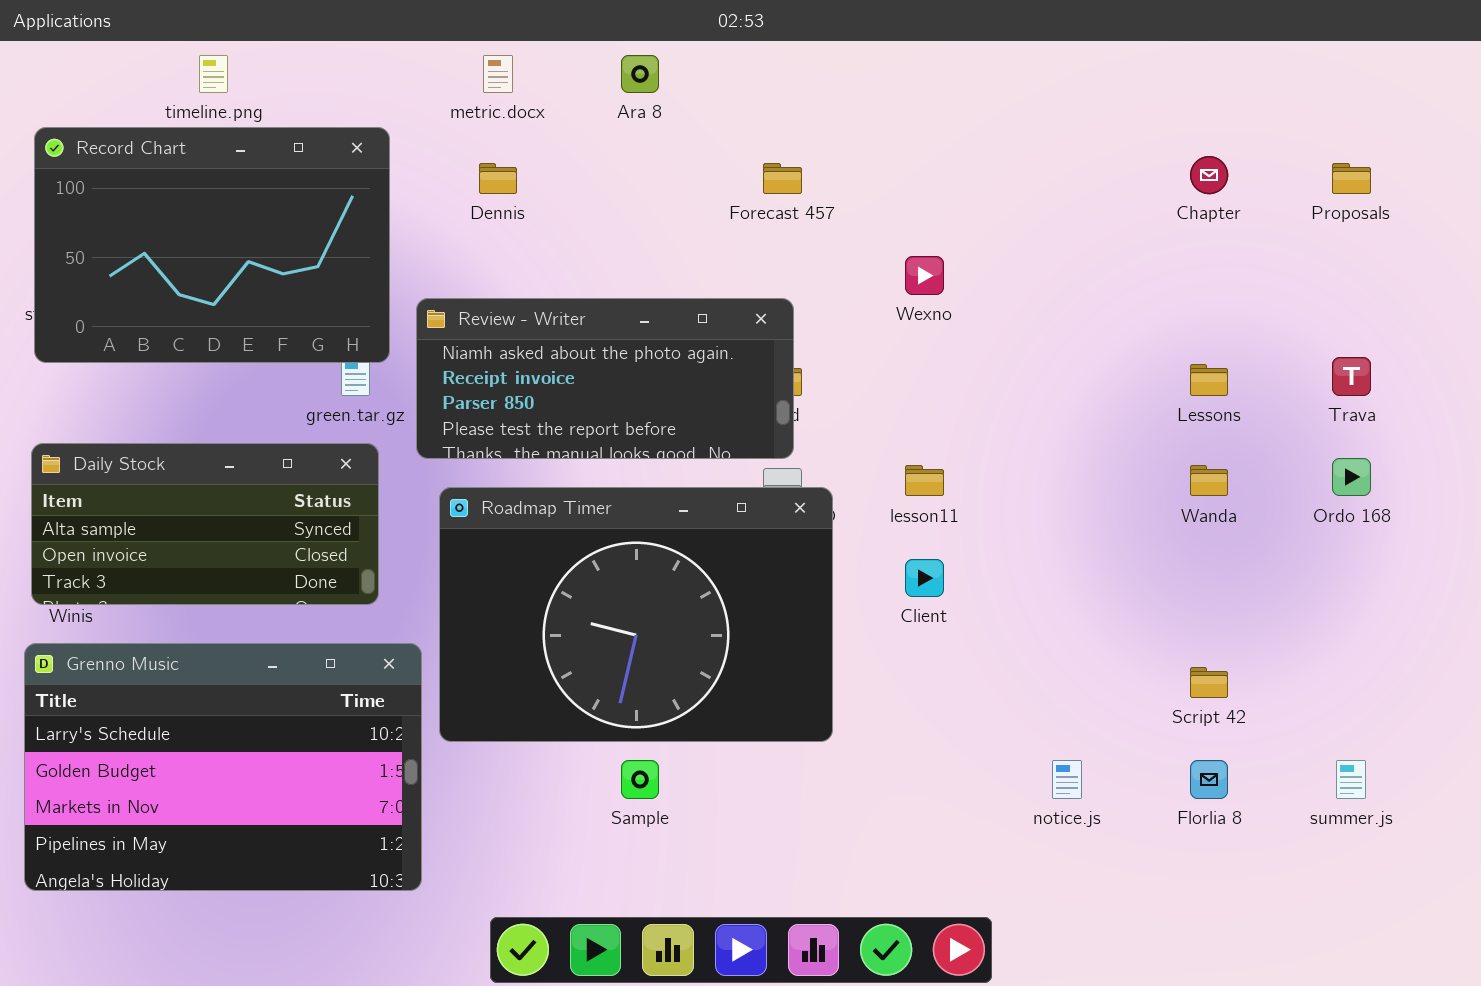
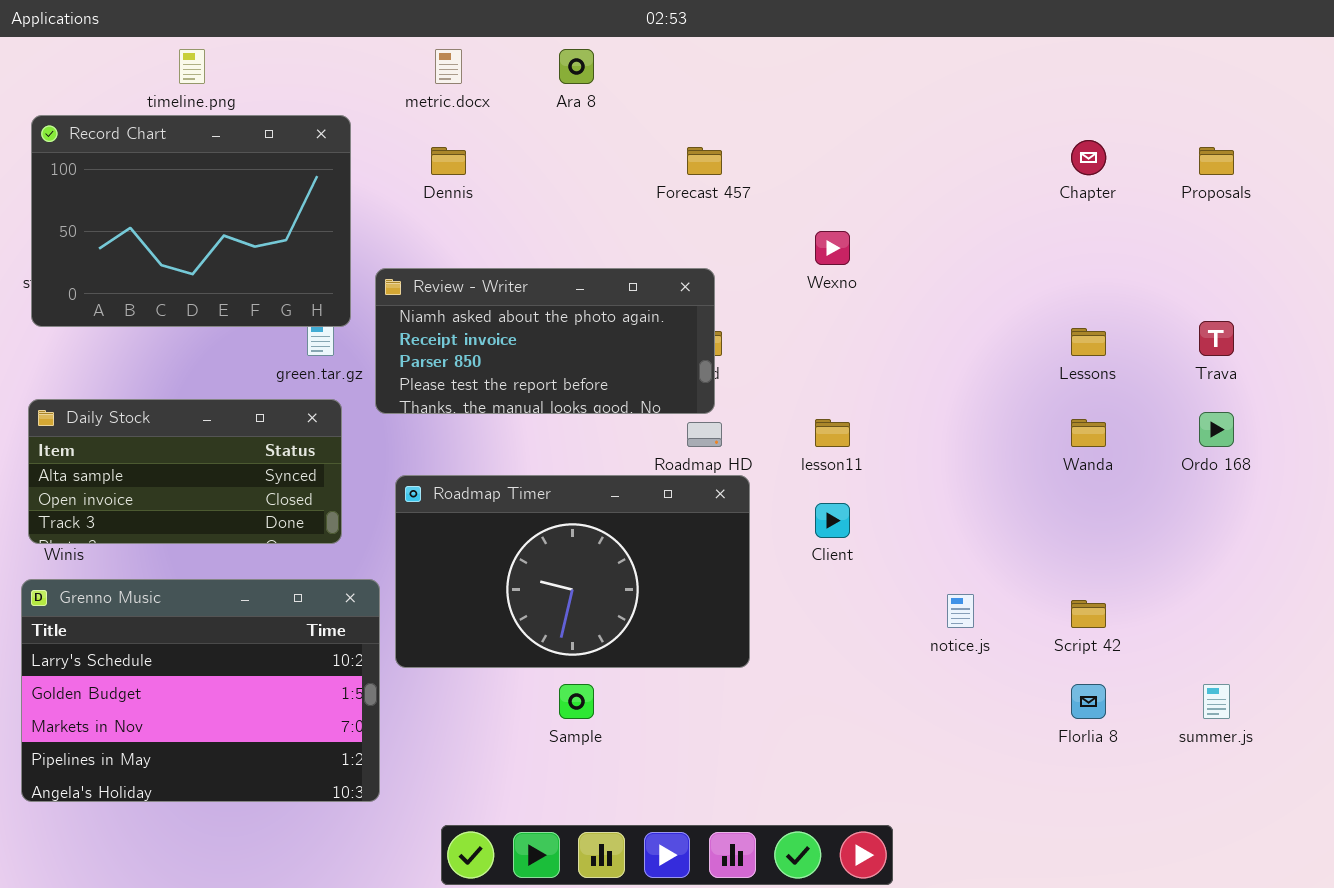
Roadmap Timer: [439,487,833,742] -> [395,475,750,668], resized
notice.js: [1052,760,1082,799] -> [947,594,974,628], moved

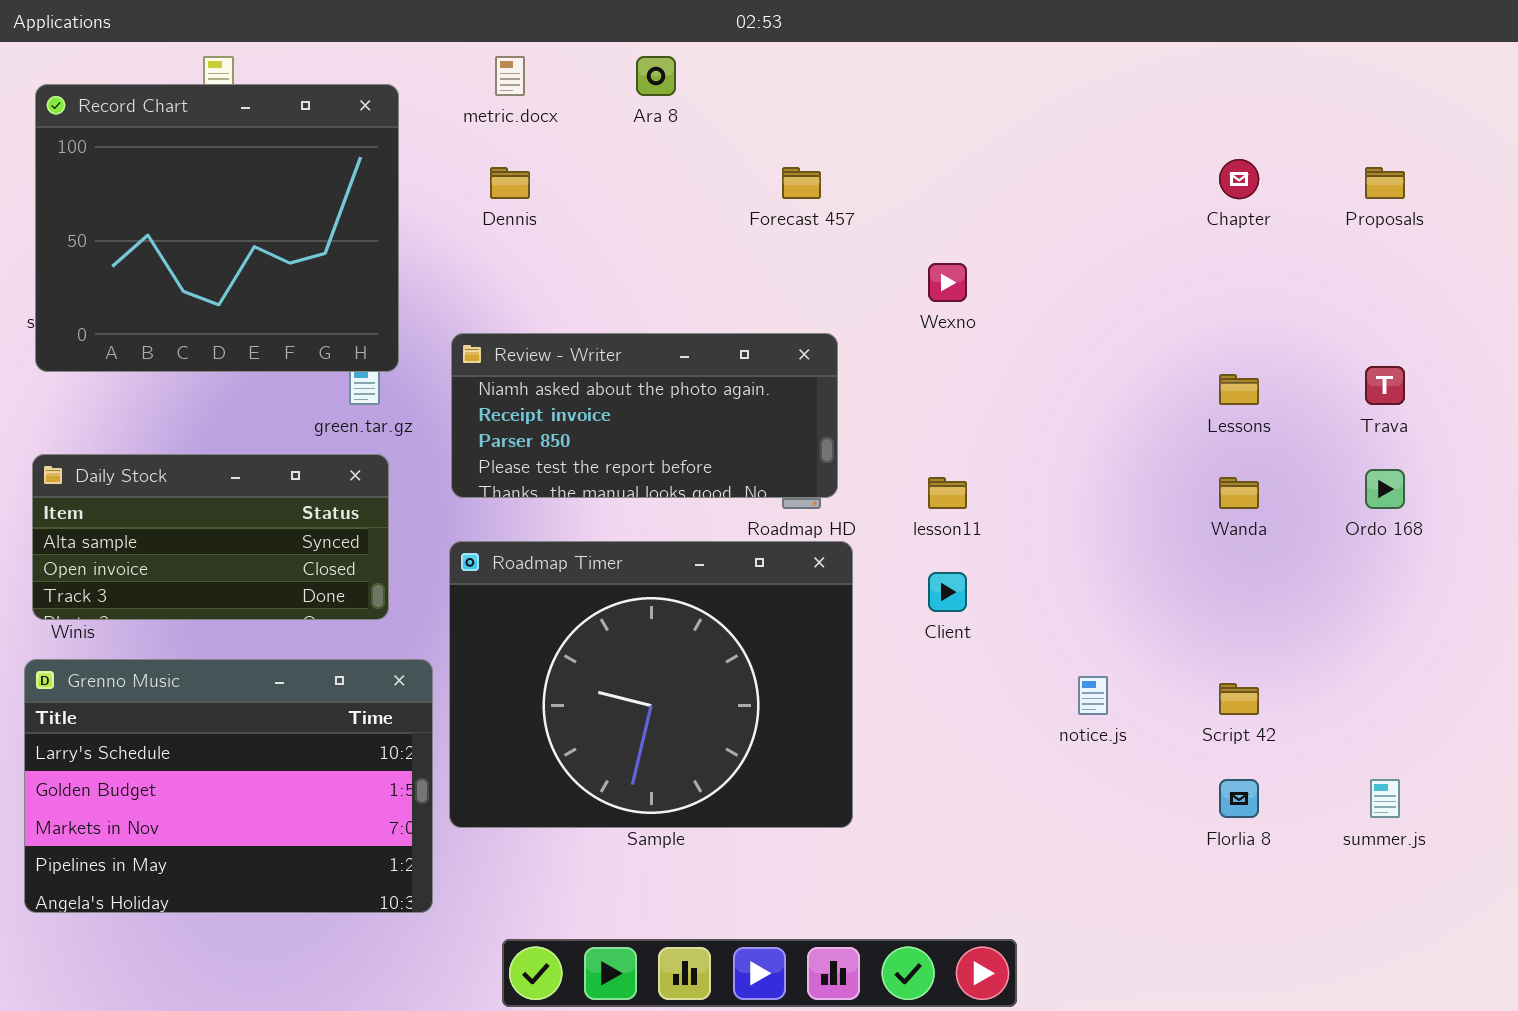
Record Chart: [31,115,351,327] -> [35,84,399,372], resized
Review - Writer: [375,268,715,414] -> [451,333,838,498], moved
Roadmap Timer: [395,475,750,668] -> [449,541,853,828], resized

